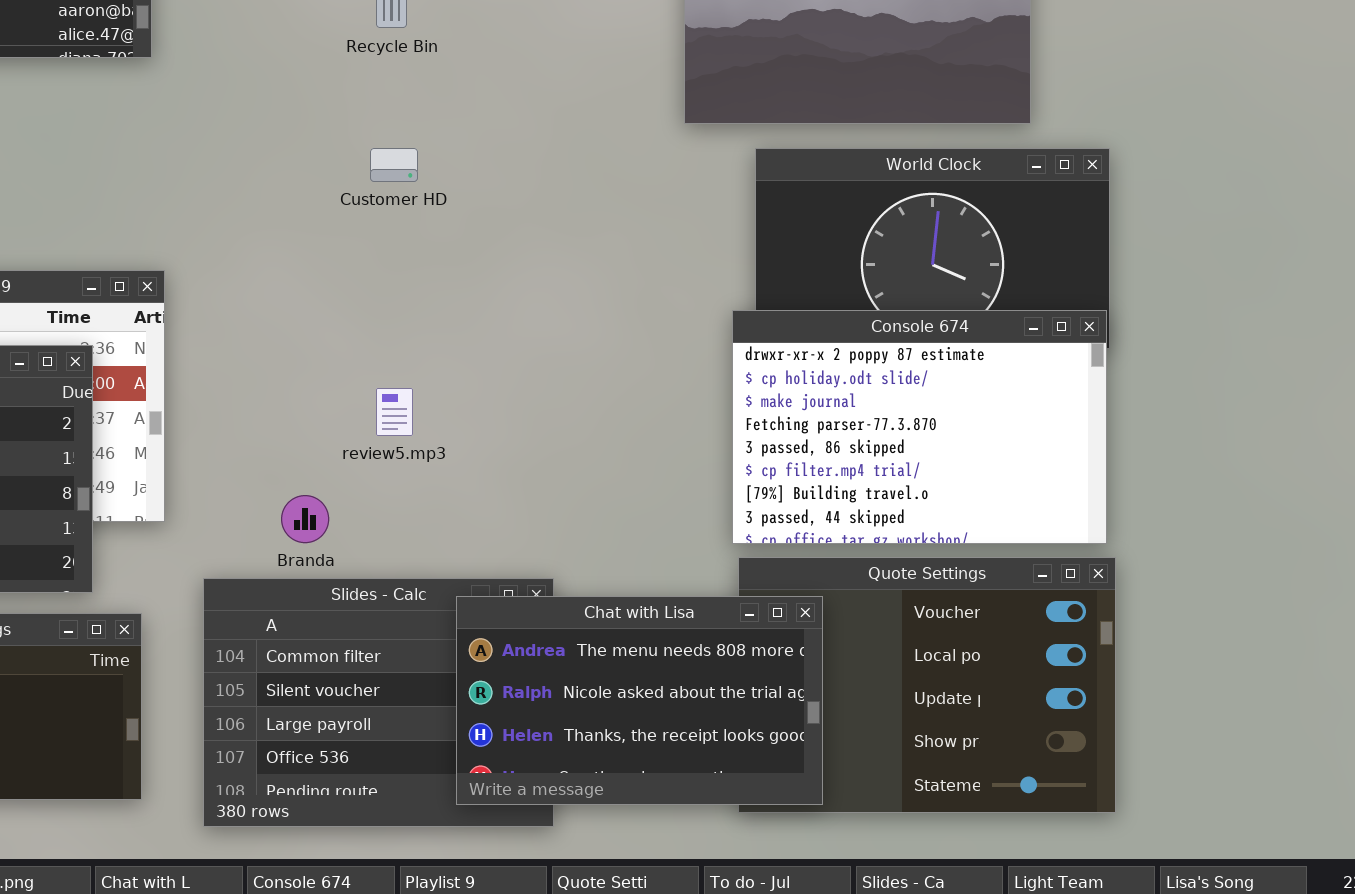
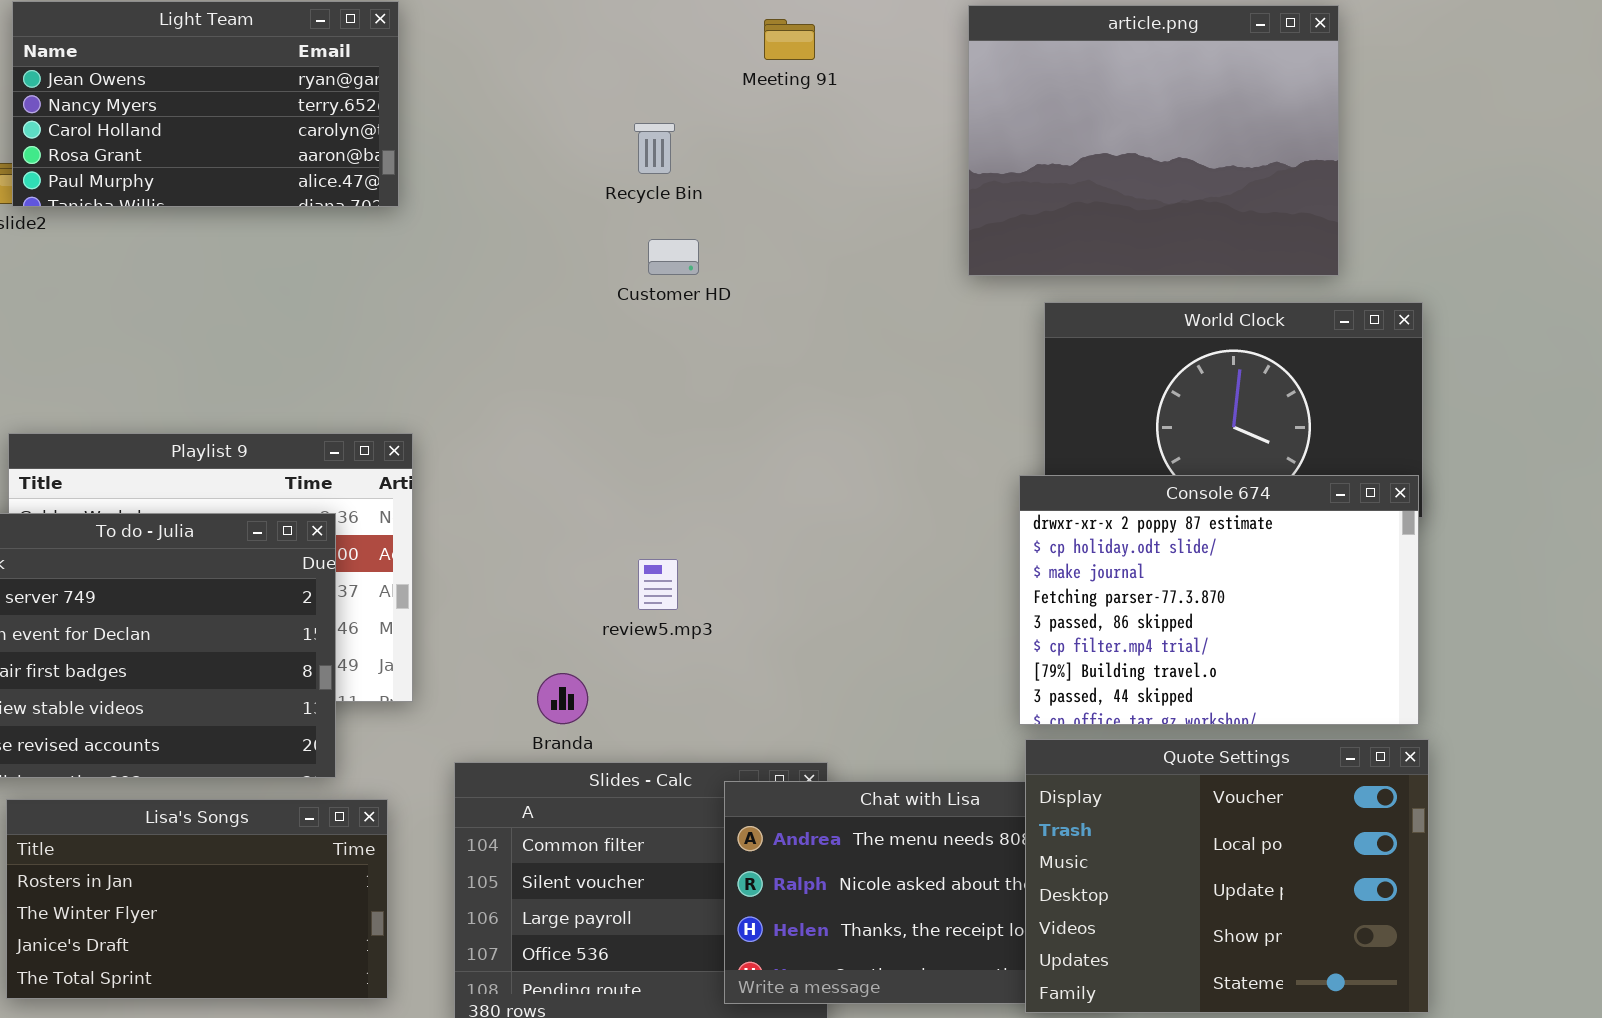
Customer HD: [370,148,418,182] -> [648,239,699,275], moved
Quote Settings: [738,557,1116,813] -> [1025,739,1429,1013], raised

